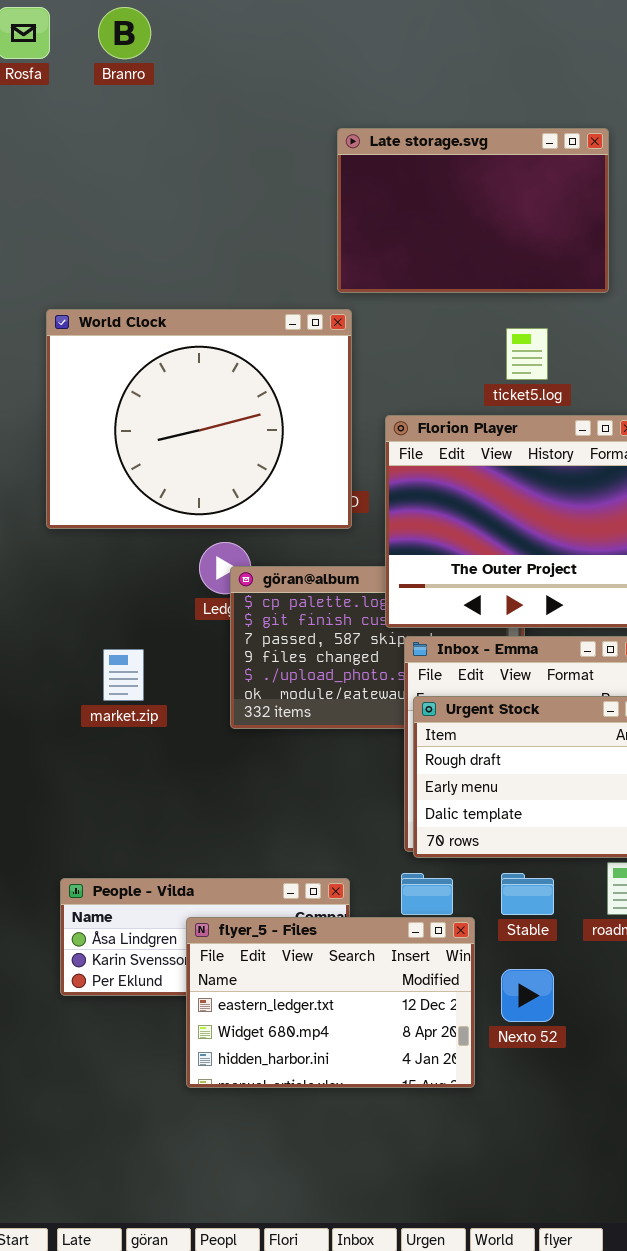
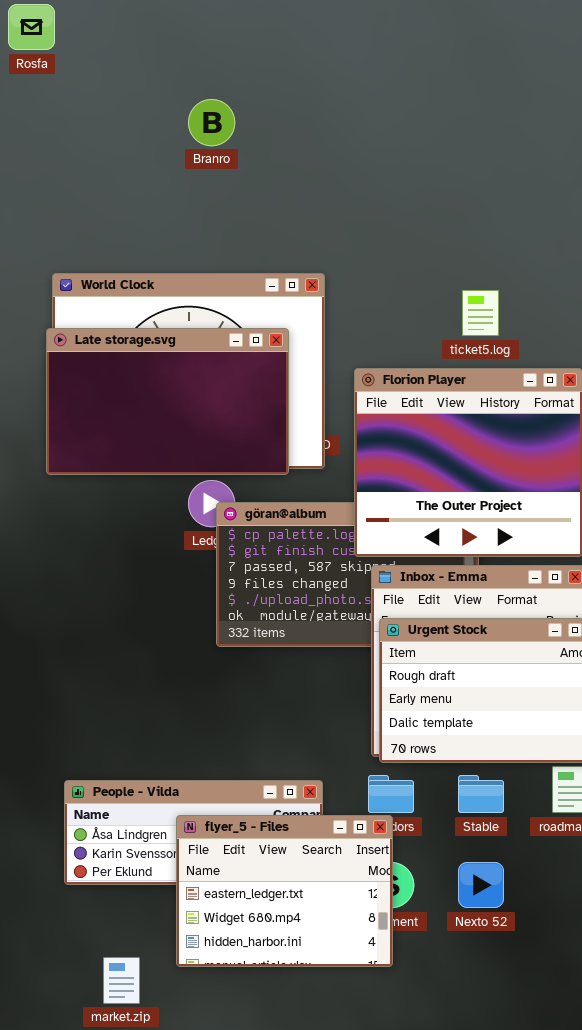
Branro: [98,7,151,59] -> [188,99,235,146], moved
Late storage.svg: [337,128,609,293] -> [46,328,289,475], moved
market.zip: [103,649,144,701] -> [103,957,140,1004], moved
flyer_5 - Files: [186,917,475,1088] -> [176,815,393,967], resized

